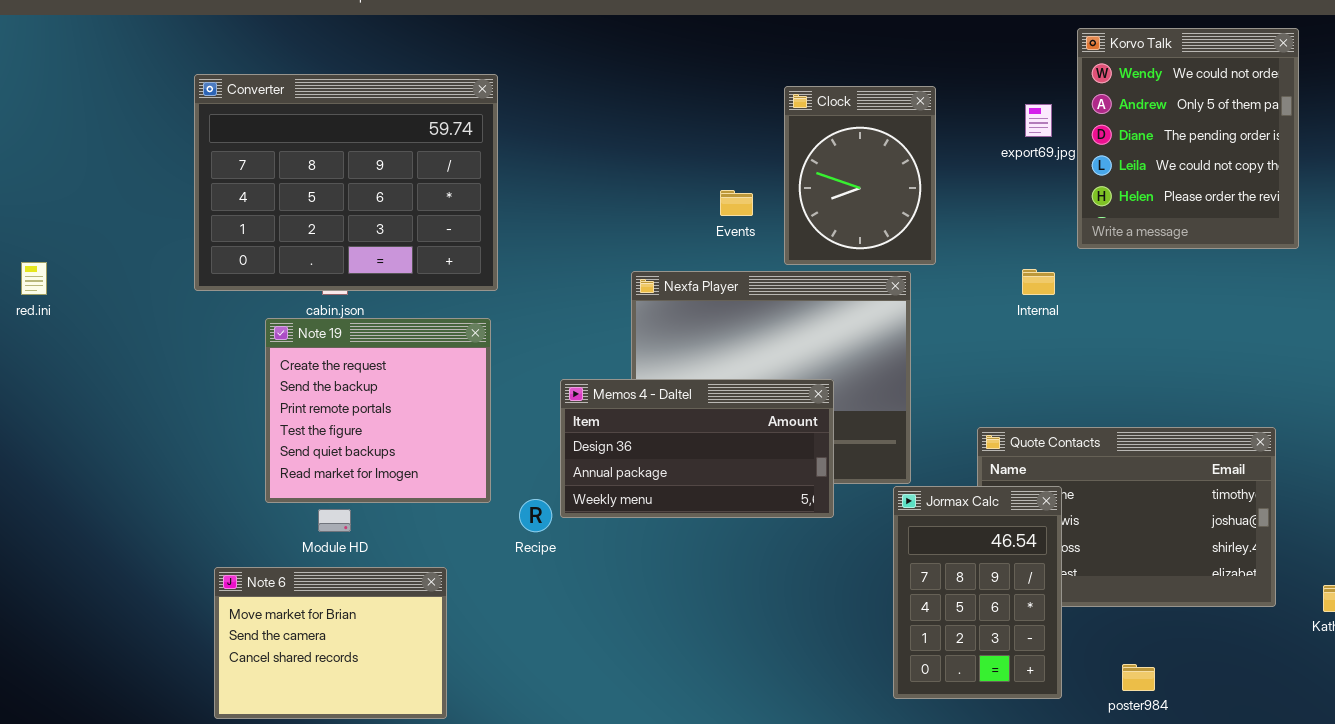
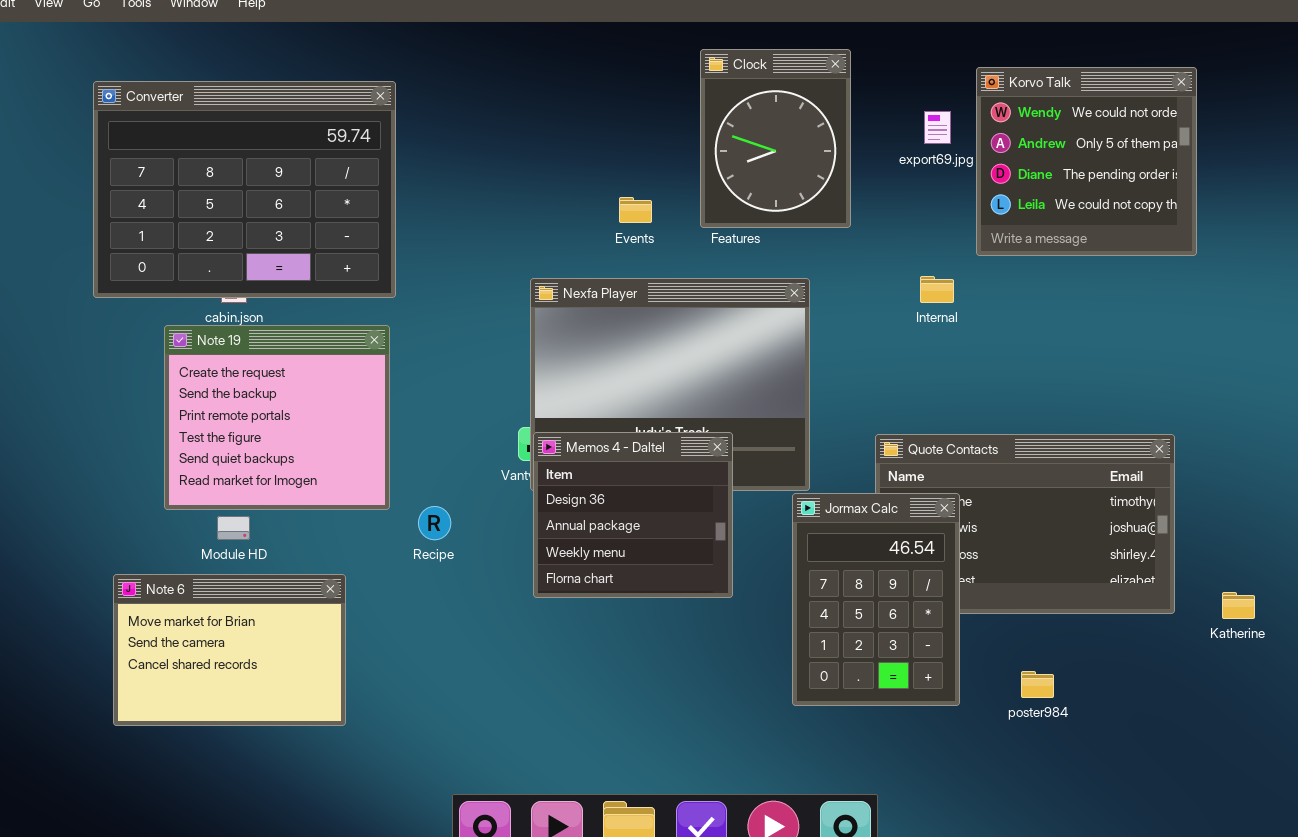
Korvo Talk: [1077,28,1299,249] -> [976,67,1197,256], resized
Clock: [784,86,936,265] -> [700,49,851,228], moved
Memos 4 - Daltel: [560,379,834,518] -> [533,432,733,598], moved, resized

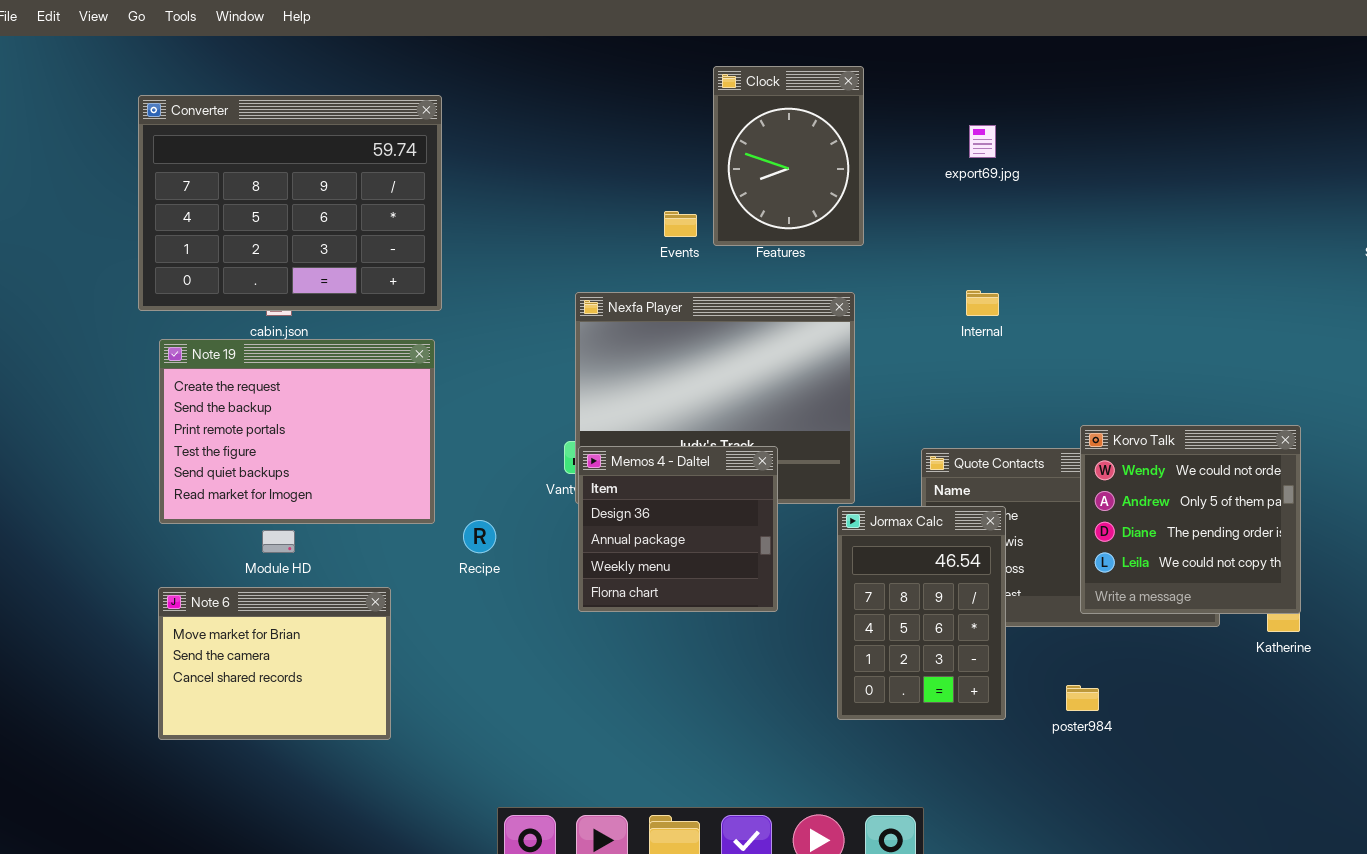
Clock: [700,49,851,228] -> [713,66,864,246], moved
Korvo Talk: [976,67,1197,256] -> [1080,425,1301,614], moved
Note 19: [164,325,390,510] -> [159,339,435,524], resized

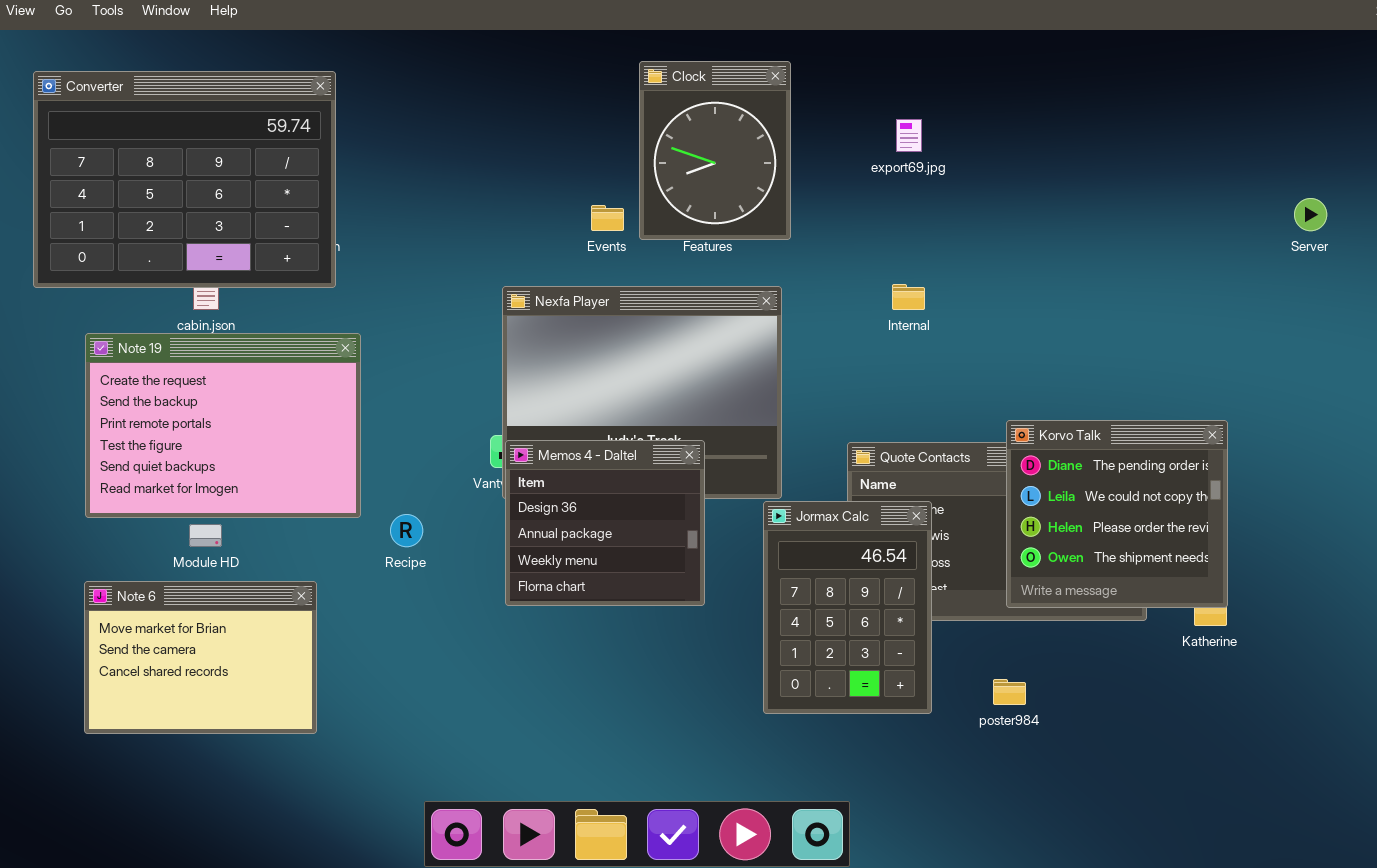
Converter: [138,95,442,311] -> [33,71,336,288], moved
Korvo Talk: [1080,425,1301,614] -> [1006,420,1228,608], scrolled down 2 rows

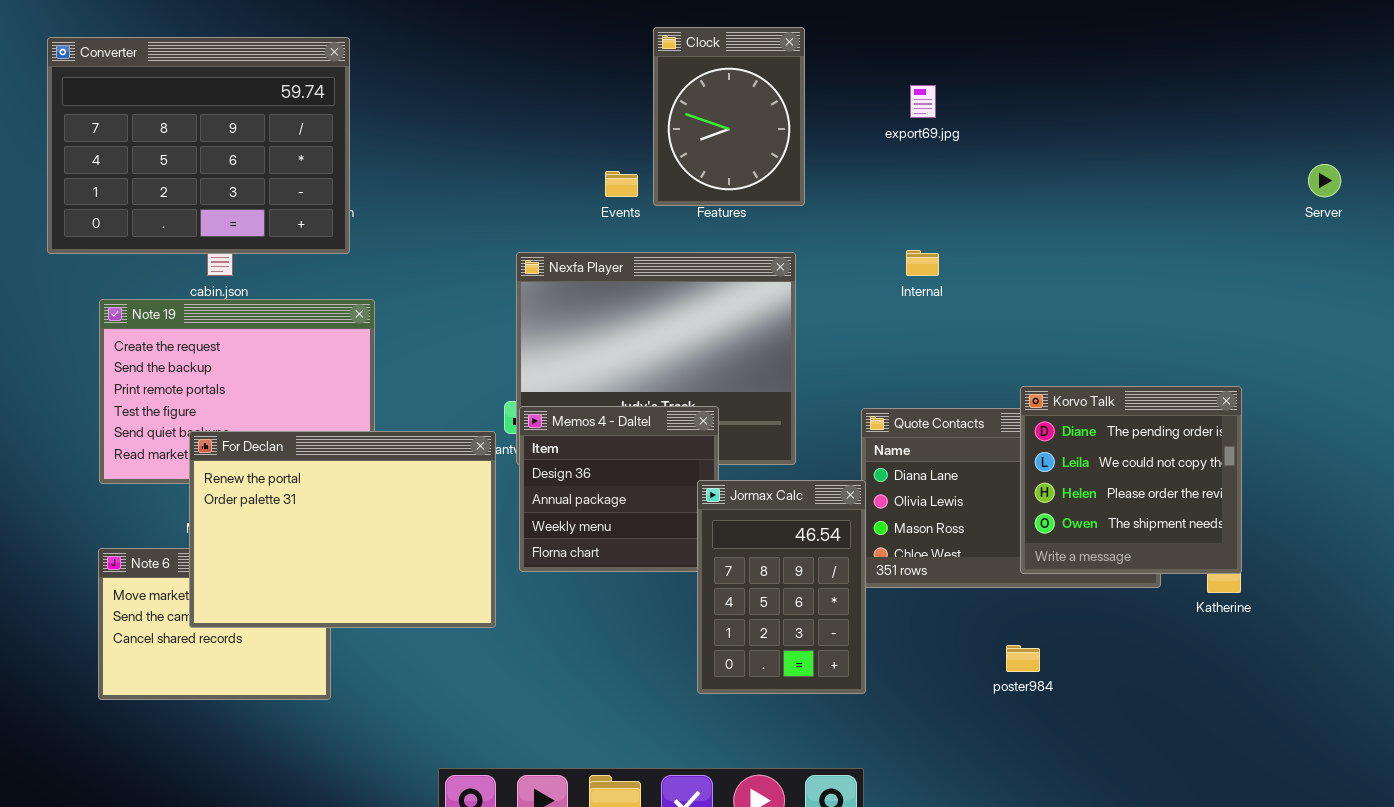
For Declan: none -> [189,431,496,628], opened
Jormax Calc: [763,501,932,714] -> [697,480,866,694], moved

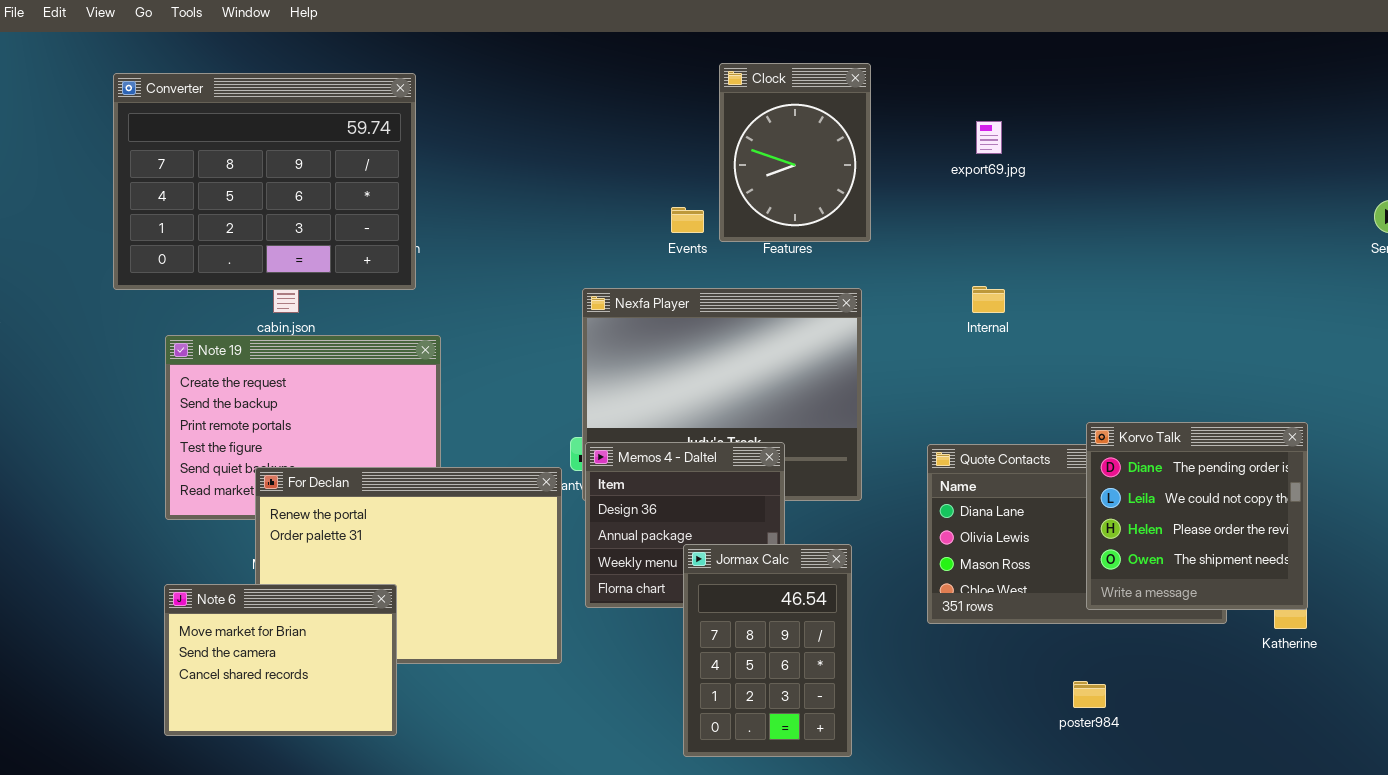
Jormax Calc: [697,480,866,694] -> [683,544,852,757], moved
Note 6: [98,548,331,700] -> [164,584,397,736], raised

